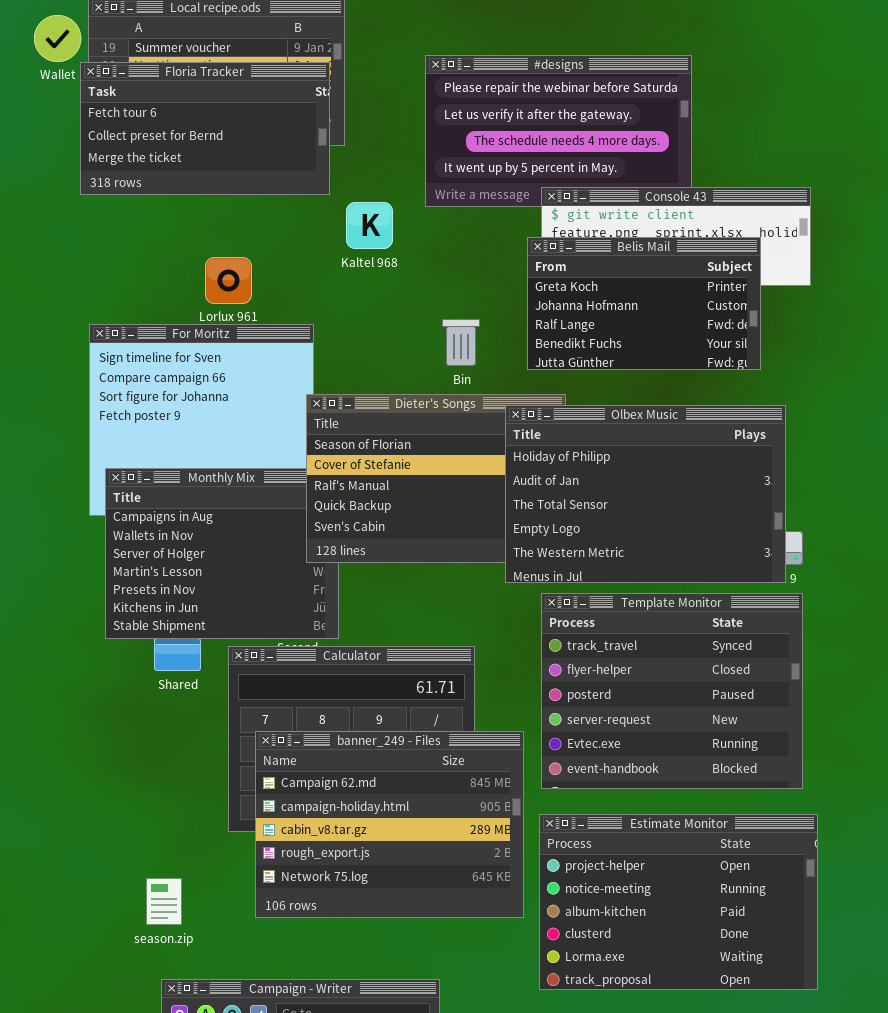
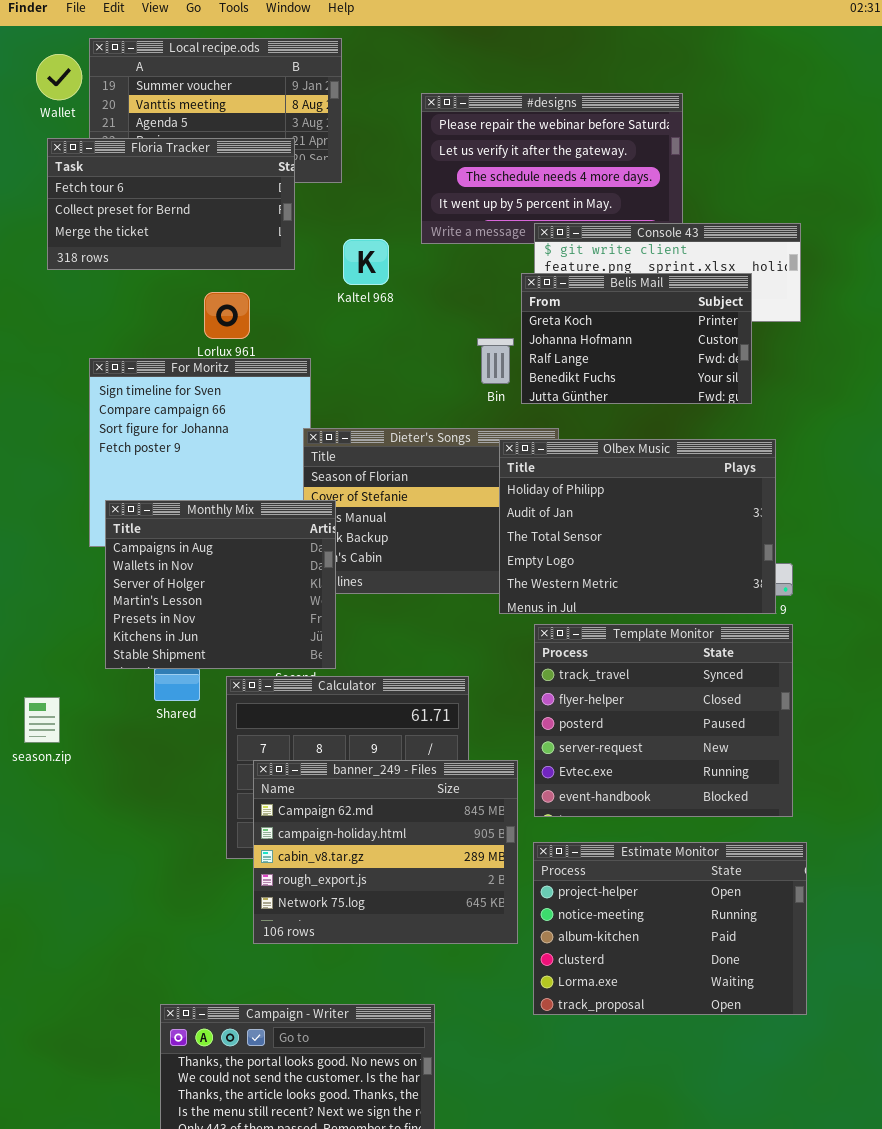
Floria Tracker: [80,62,330,195] -> [47,138,295,270], moved
Bin: [442,319,480,366] -> [477,338,514,384], moved
Monthly Mix: [105,468,339,639] -> [105,500,336,669], raised
season.zip: [146,878,182,925] -> [24,697,60,743], moved

